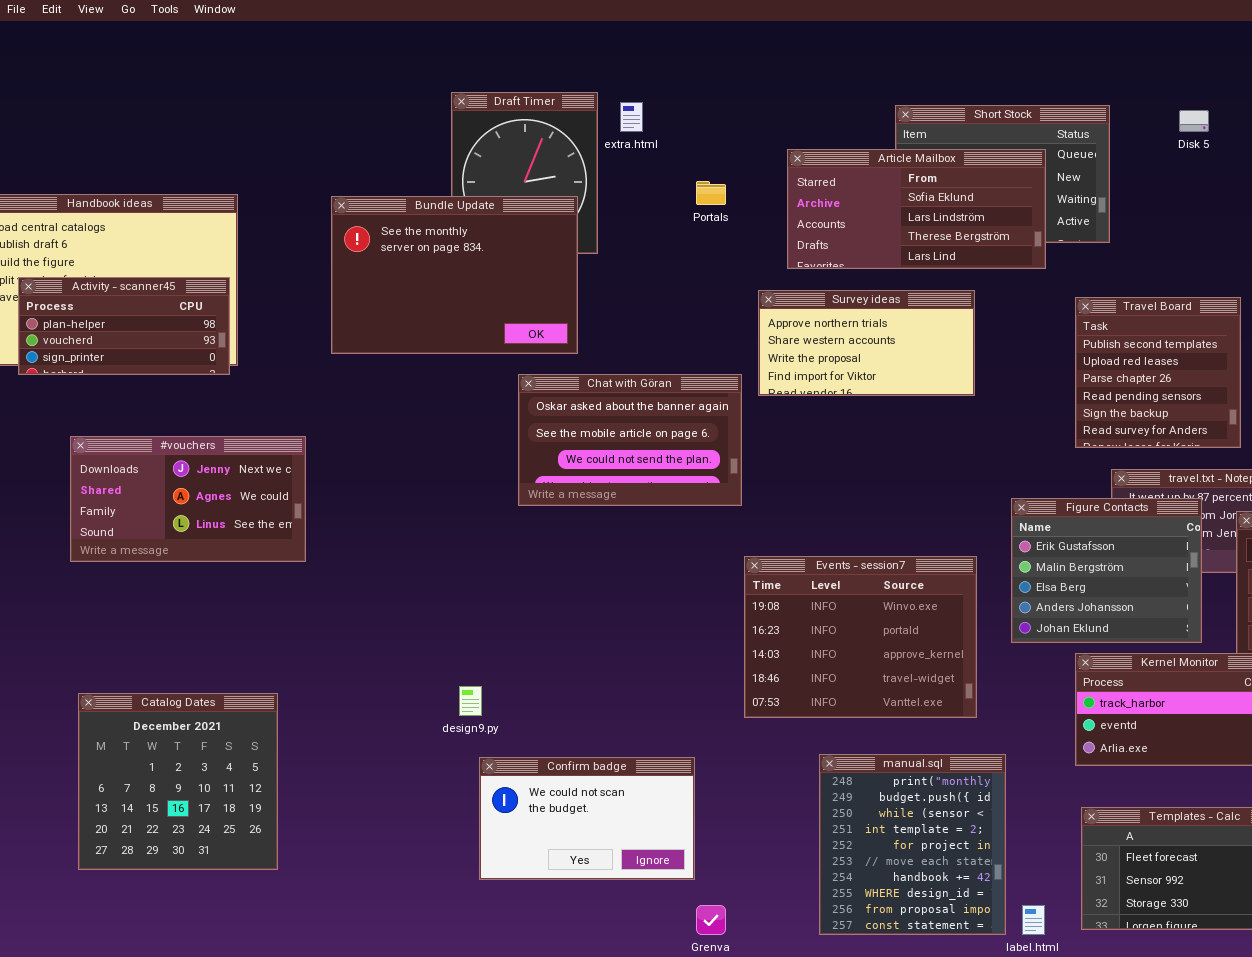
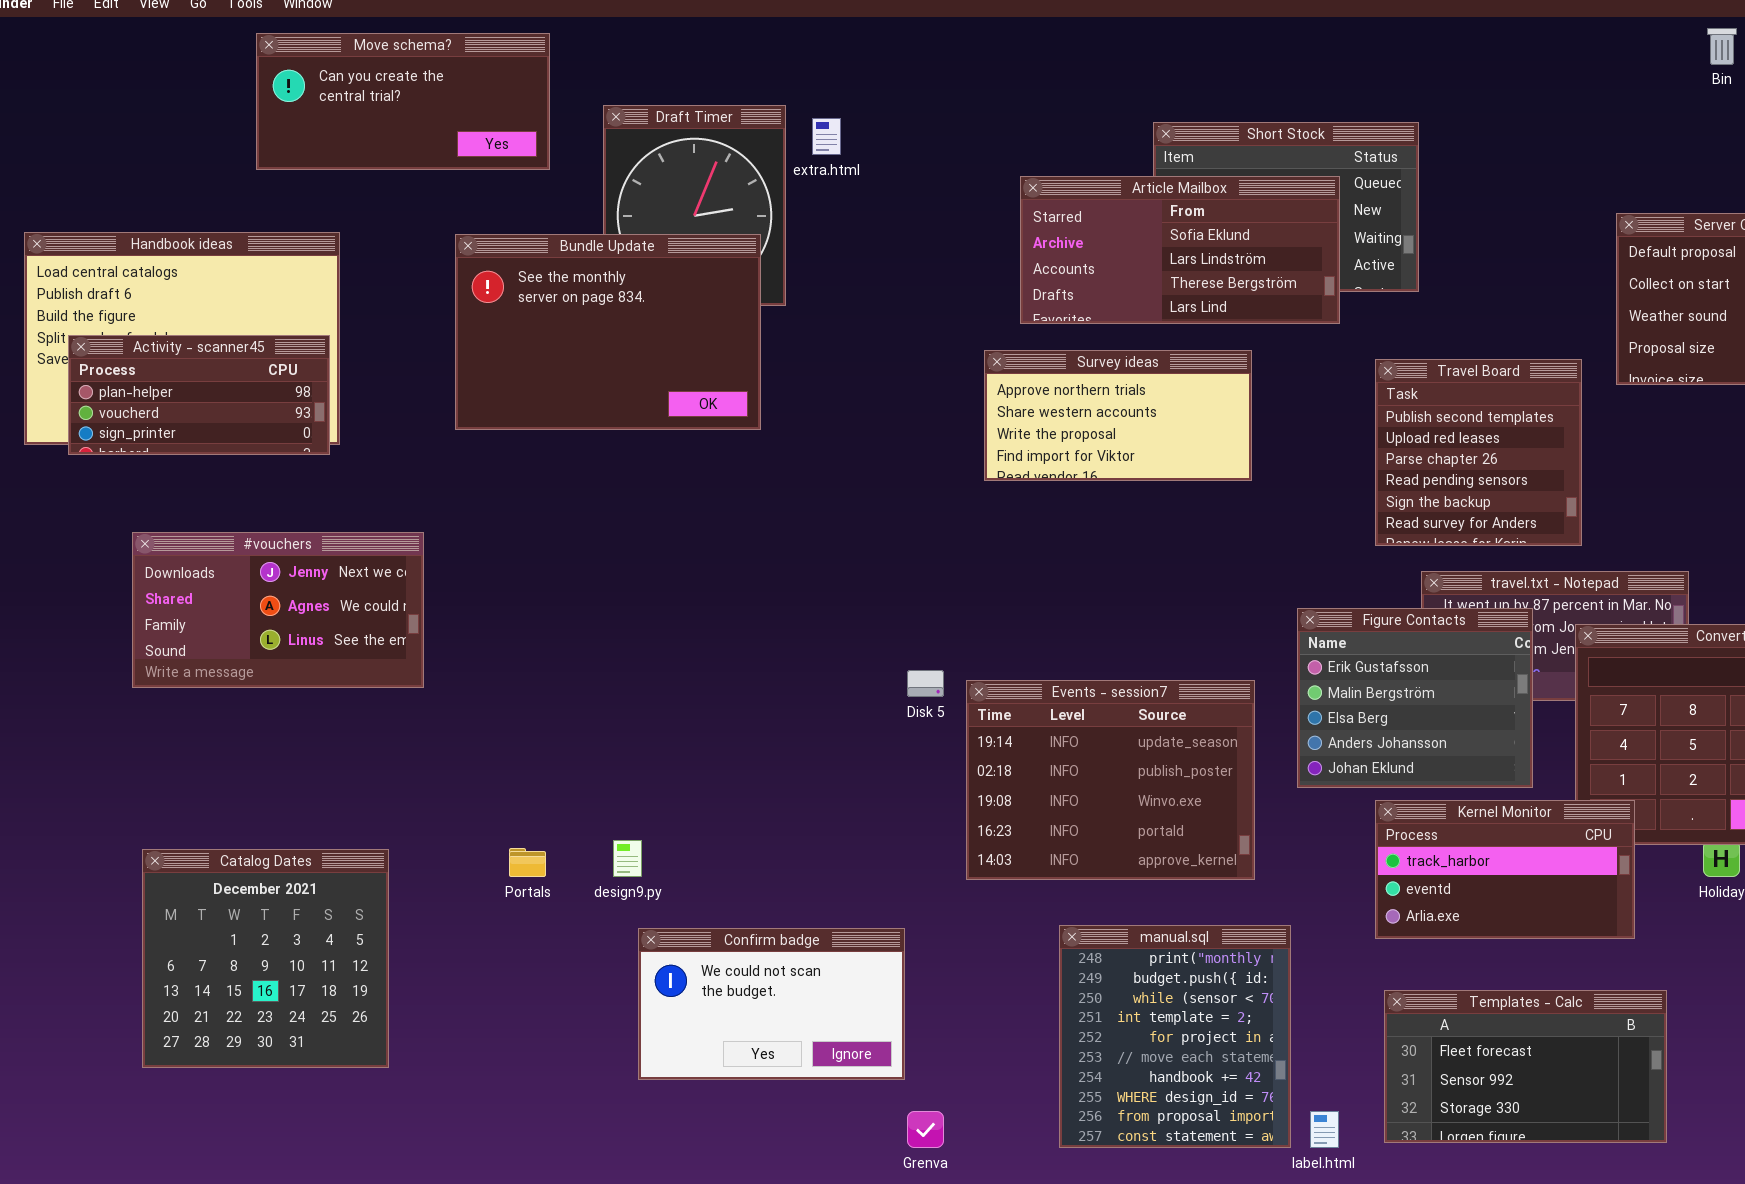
Move schema?: none -> [256,33,550,170], opened
Disk 5: [1179,110,1209,132] -> [907,670,944,697], moved
Portals: [696,181,726,205] -> [509,848,546,877], moved
Chat with Göran: [518,374,742,506] -> none, closed
Events - session7: [744,556,977,718] -> [966,680,1255,880], scrolled up 2 rows

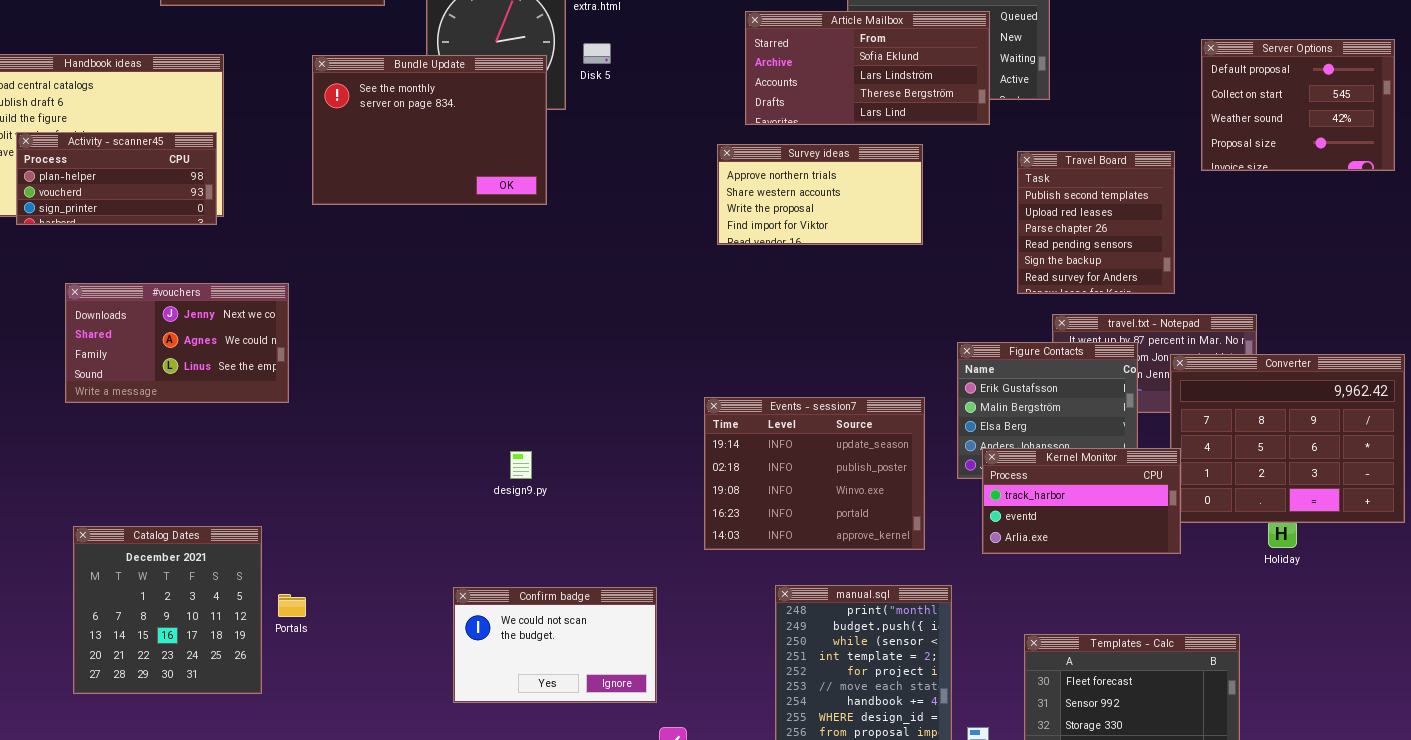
Disk 5: [907,670,944,697] -> [583,43,611,64], moved
Kernel Monitor: [1375,800,1635,939] -> [982,448,1181,554], moved
design9.py: [613,840,642,877] -> [510,451,532,479], moved
Portals: [509,848,546,877] -> [278,594,306,617], moved

